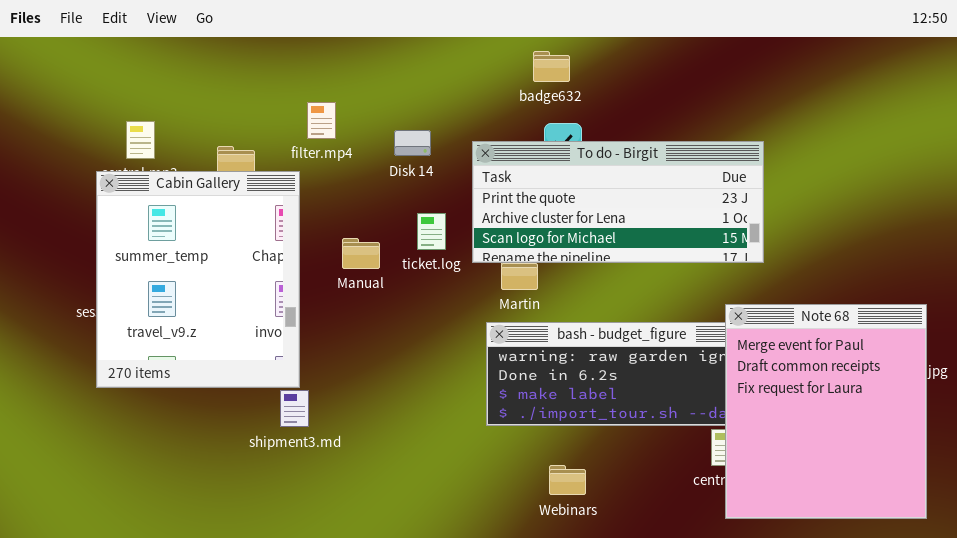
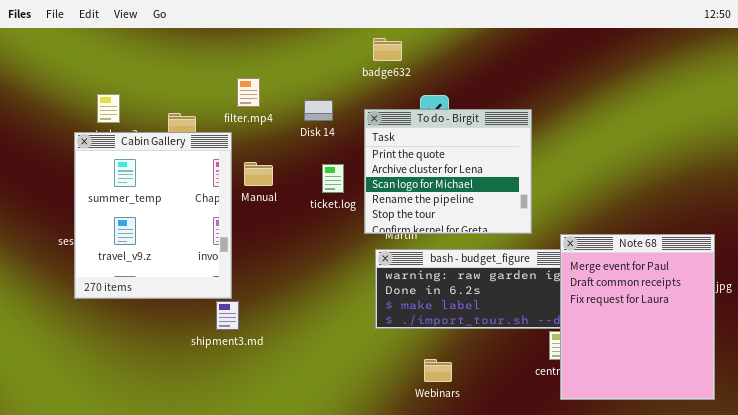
badge632: [533,51,570,82] -> [373,38,402,61], moved
To do - Birgit: [472,141,764,263] -> [364,109,532,234], resized
Manual: [342,238,380,269] -> [244,162,273,186], moved

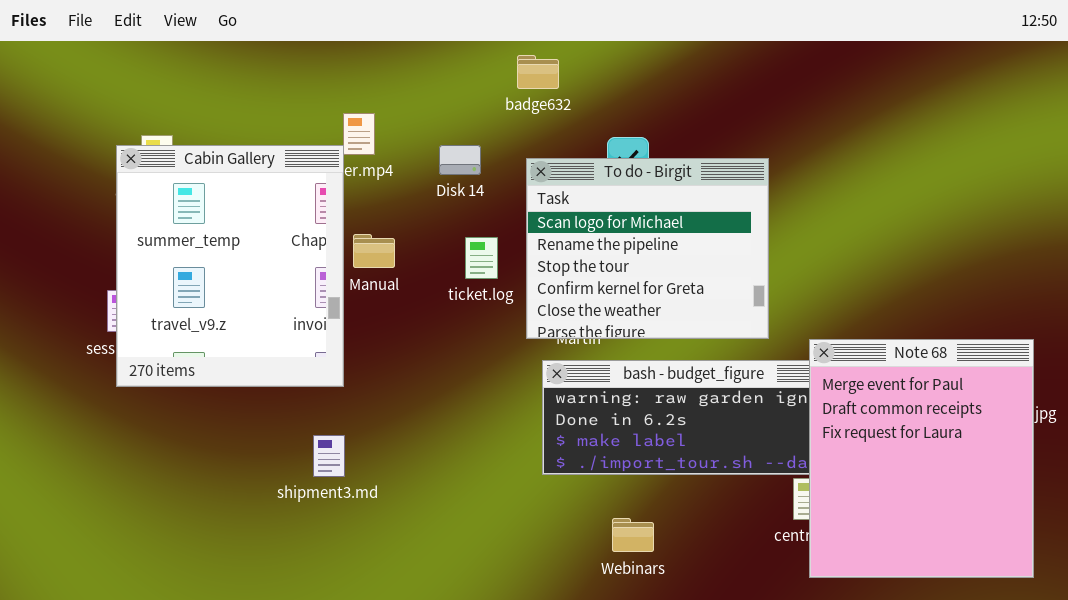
badge632: [373,38,402,61] -> [517,55,559,89], moved
To do - Birgit: [364,109,532,234] -> [526,158,769,339], scrolled down 2 rows
Cabin Gallery: [74,132,232,299] -> [116,145,344,387], moved

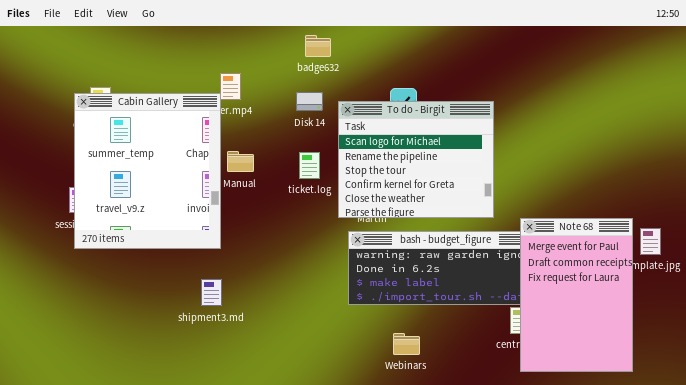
badge632: [517,55,559,89] -> [305,35,331,57], moved
Disk 14: [439,145,481,175] -> [296,92,323,111], moved
Note 68: [809,339,1034,578] -> [520,218,633,372], resized

